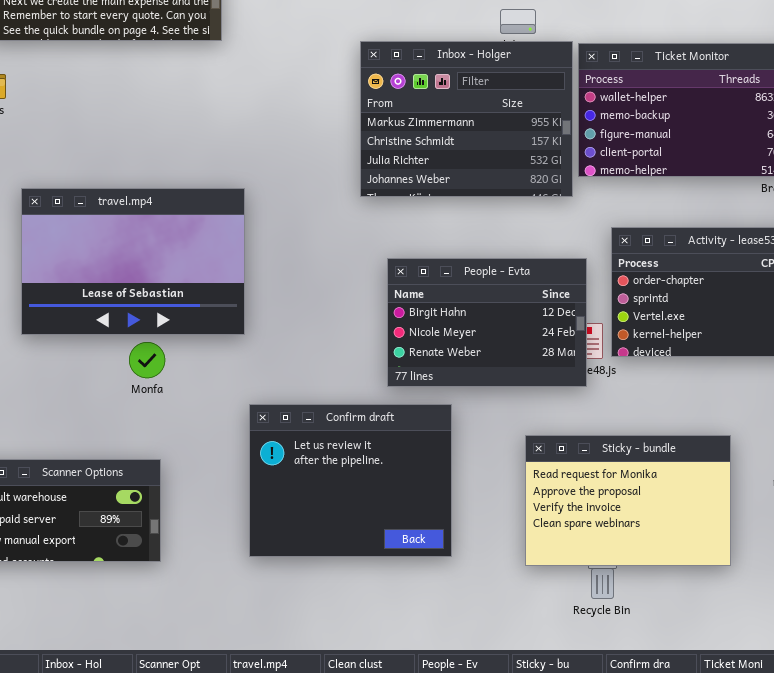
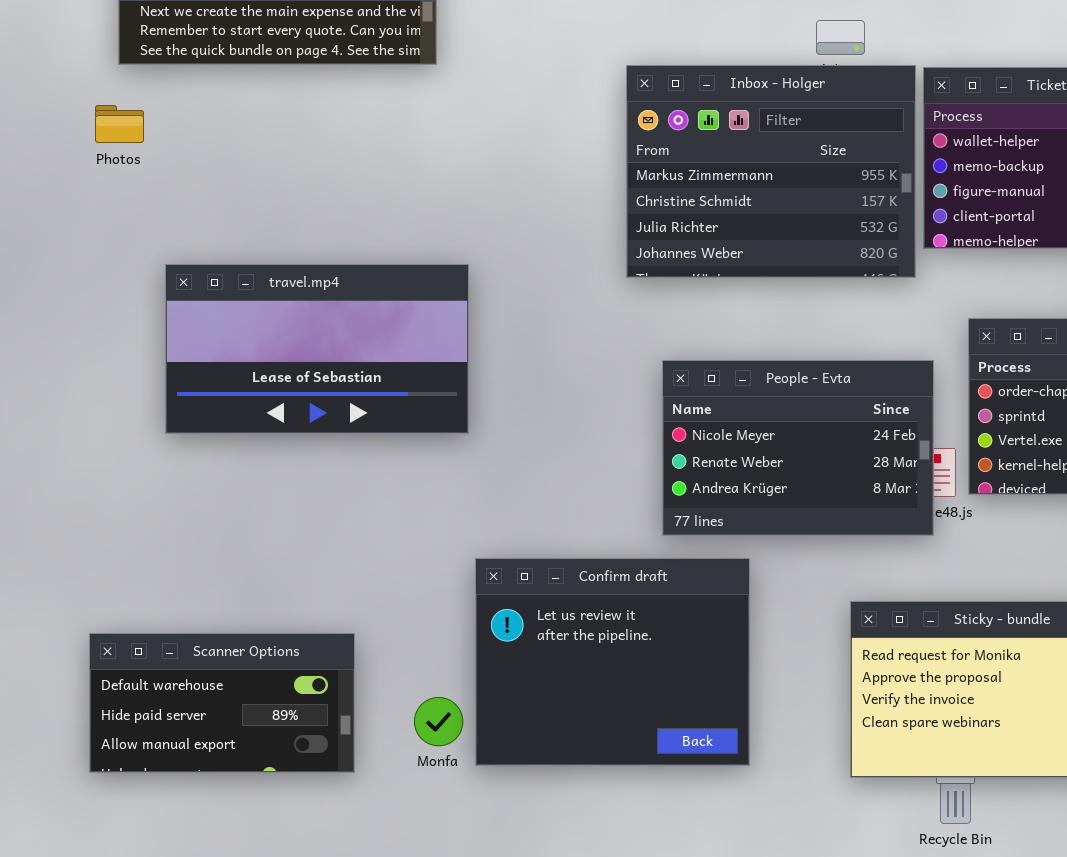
travel.mp4: [21,188,245,335] -> [165,264,469,434], resized
People - Evta: [387,258,587,387] -> [662,360,934,536], scrolled down 1 row
Monfa: [129,342,165,378] -> [414,697,463,746], moved

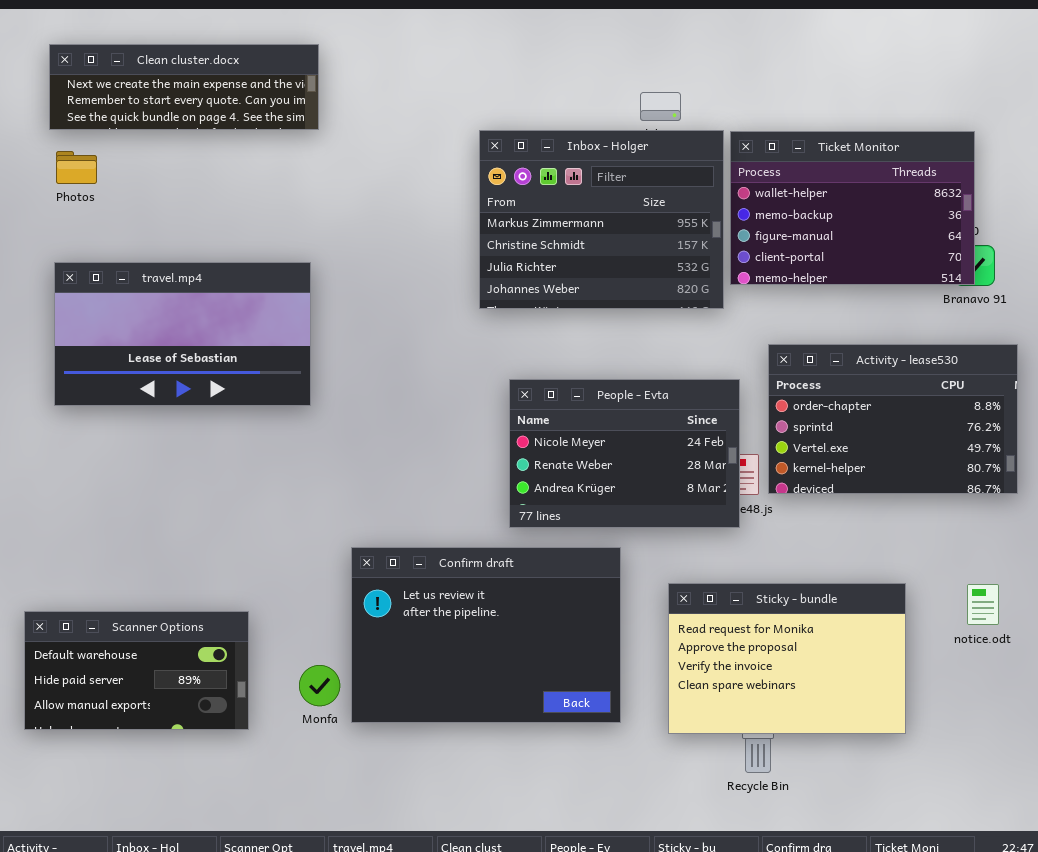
Photos: [95,105,144,143] -> [56,151,97,184], moved
travel.mp4: [165,264,469,434] -> [54,262,311,406], moved
Confirm draft: [475,558,750,766] -> [351,547,621,723], resized

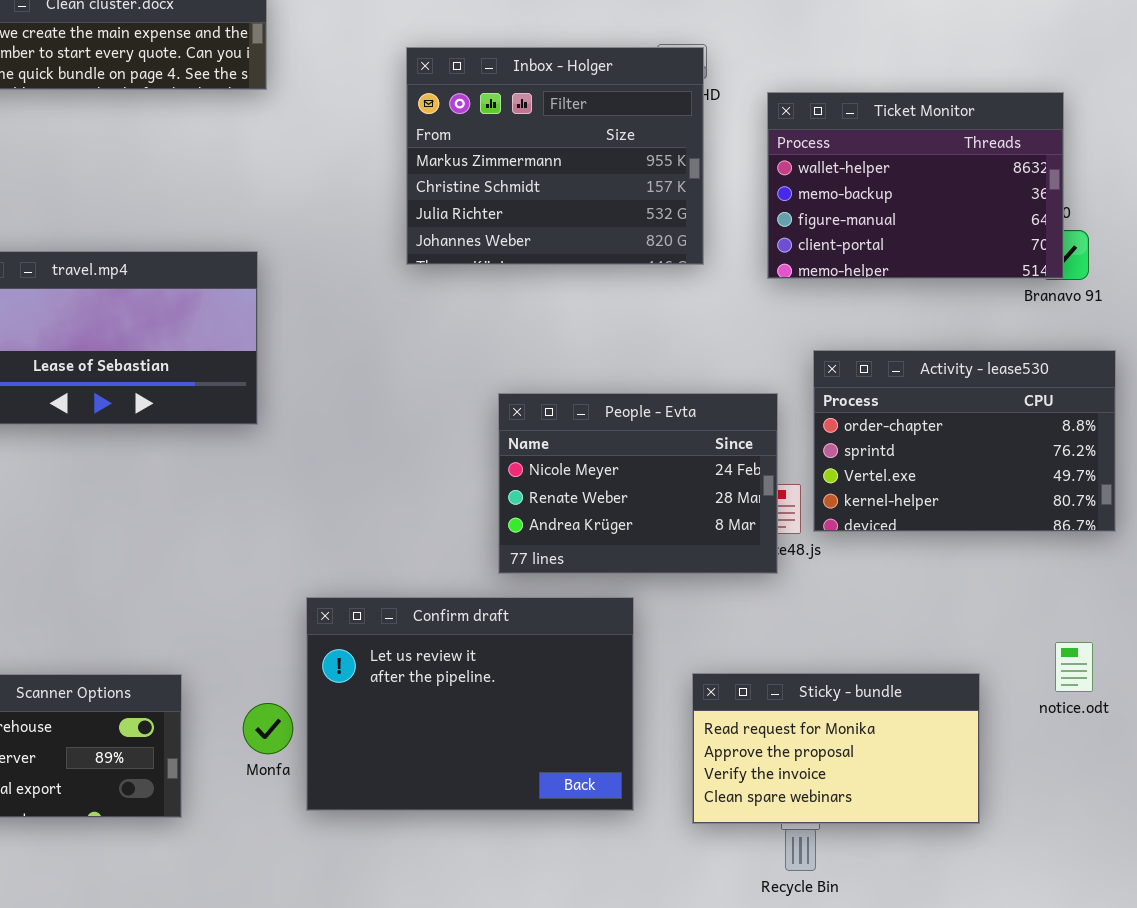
Inbox - Holger: [479,130,724,309] -> [406,47,704,265], moved
Sticky - bundle: [668,583,906,734] -> [692,673,980,824], resized
Monfa: [299,665,340,706] -> [243,703,293,754], moved

